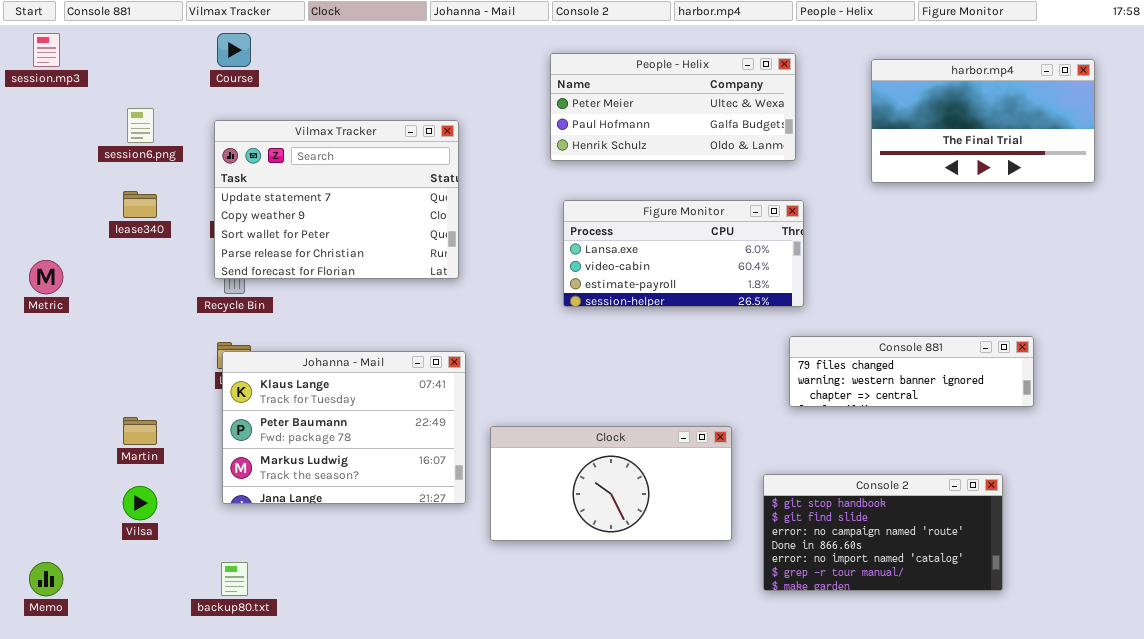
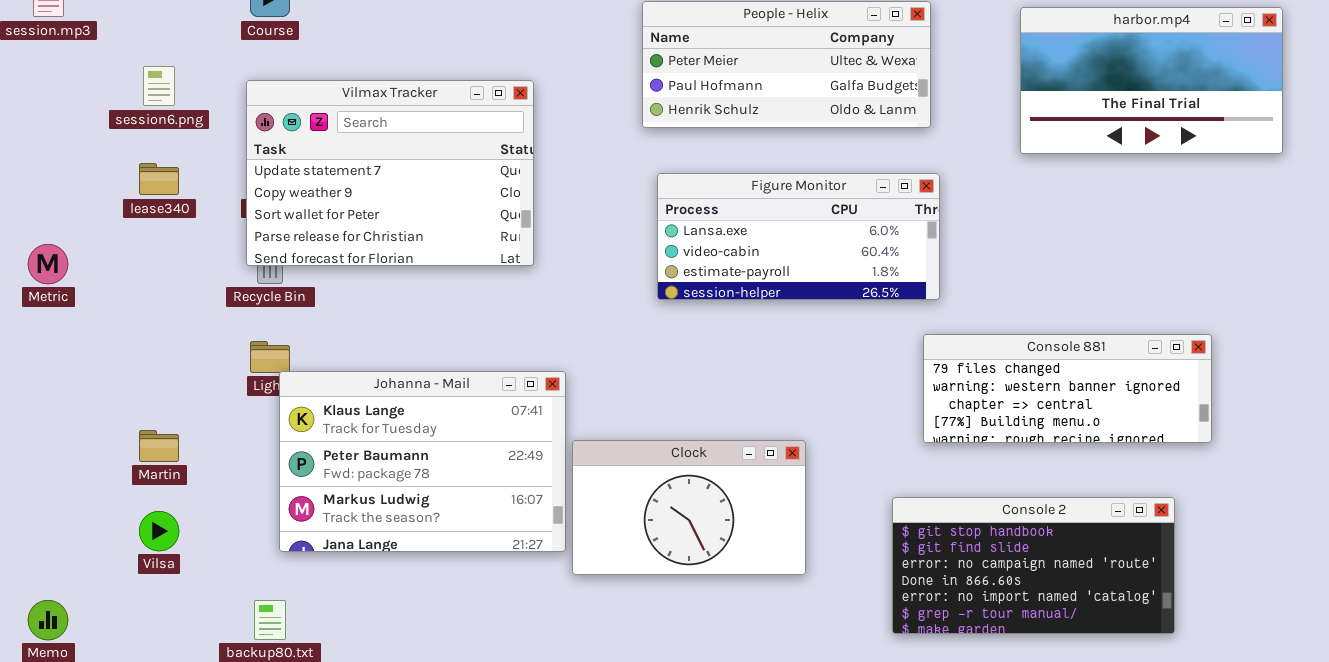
Console 881: [789,336,1034,407] -> [923,334,1212,443], resized
Johanna - Mail: [222,351,466,504] -> [279,371,566,552], moved
Clock: [490,426,732,541] -> [572,440,806,575], resized

